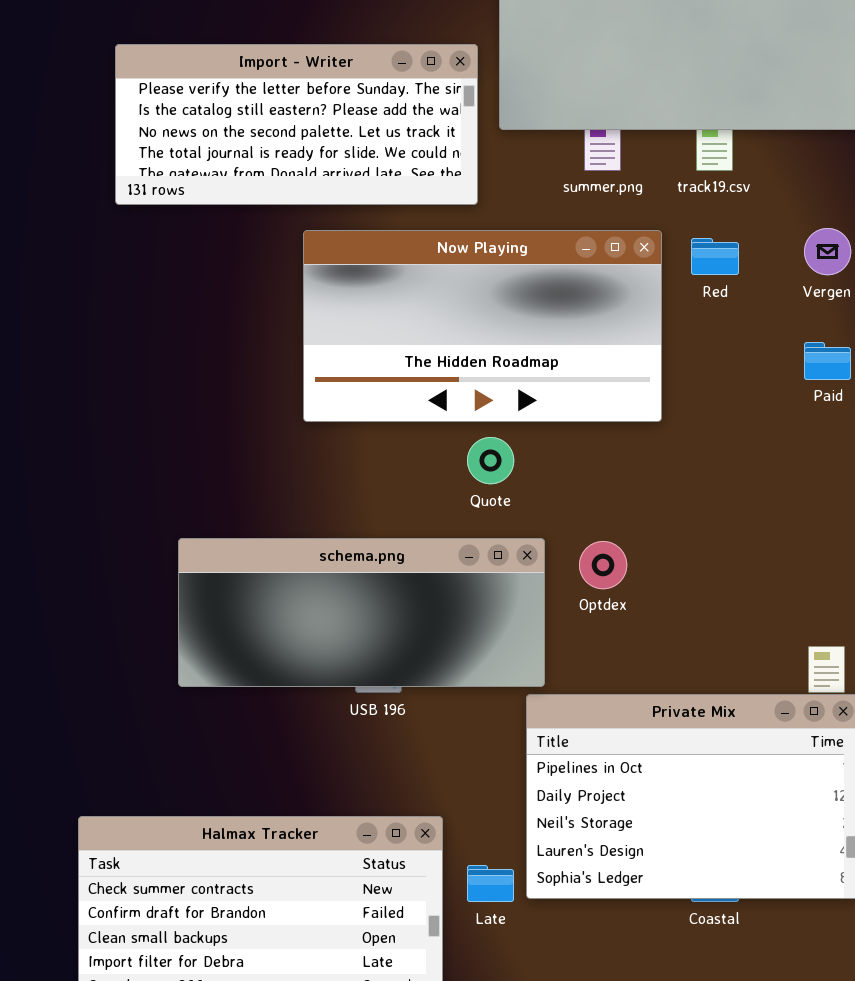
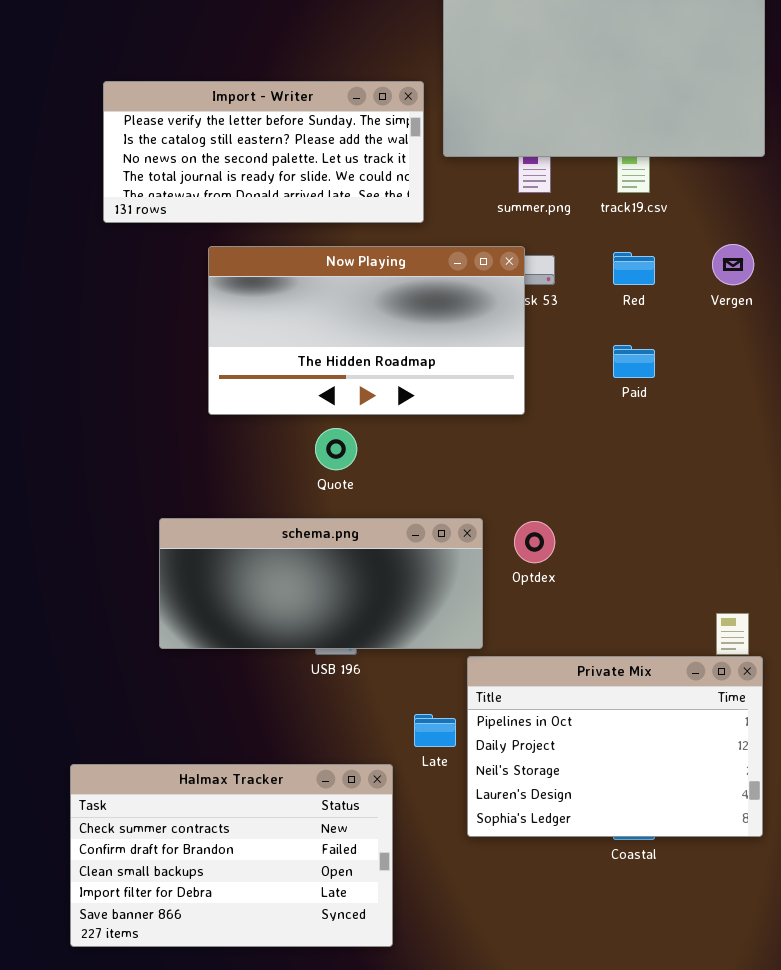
Now Playing: [303,230,662,422] -> [208,246,525,415], moved
Paid: [804,342,851,380] -> [613,345,655,378], moved
Quote: [467,437,514,484] -> [315,428,357,470], moved
Late: [467,865,514,902] -> [414,714,456,747], moved

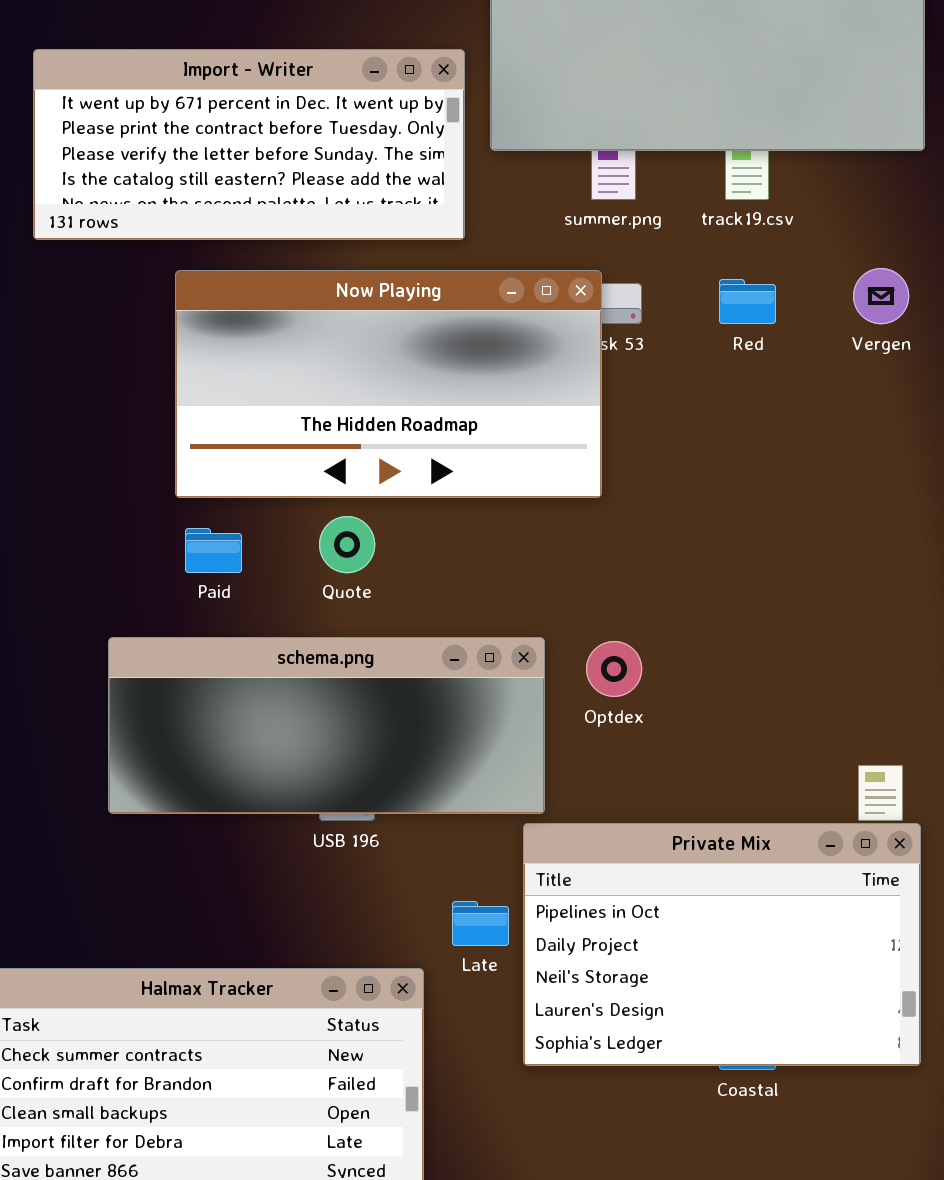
Import - Writer: [103,81,424,223] -> [33,49,465,240], scrolled up 2 rows
Paid: [613,345,655,378] -> [185,528,242,573], moved

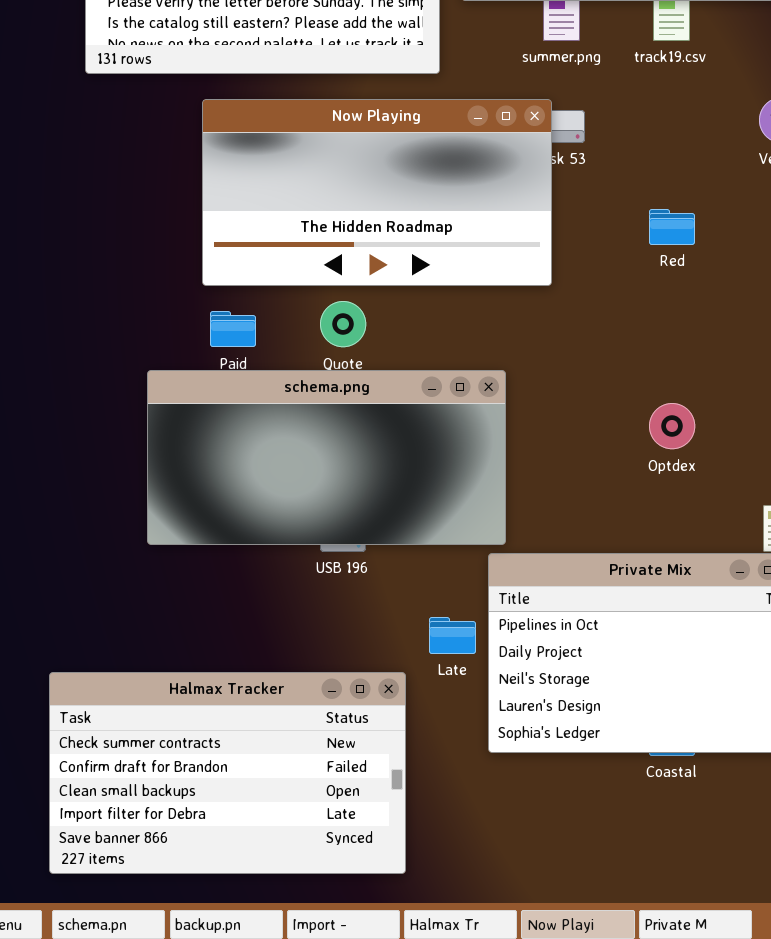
Red: [719,279,776,324] -> [649,209,695,245], moved
schema.png: [108,637,545,814] -> [147,370,506,545], resized
Optdex: [586,641,642,697] -> [649,403,695,449], moved

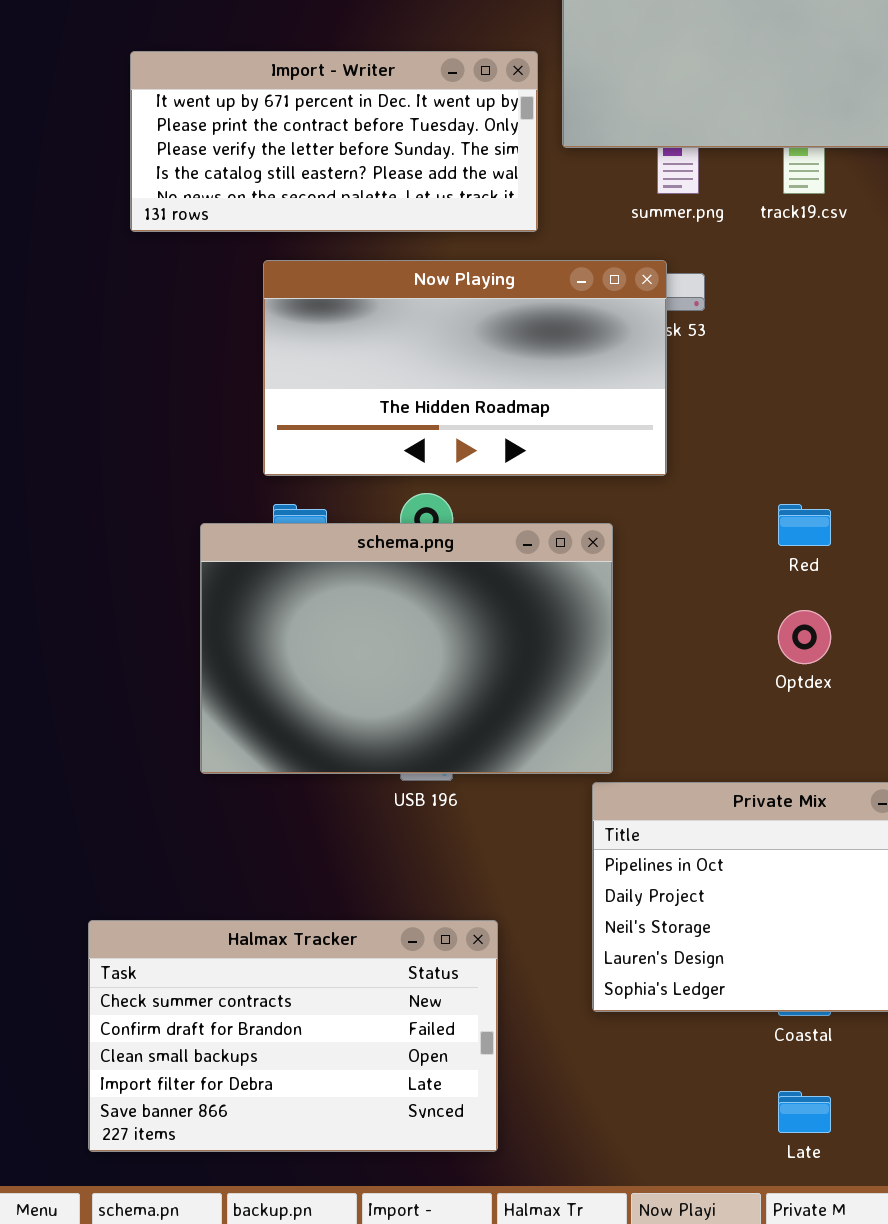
Red: [649,209,695,245] -> [778,504,831,546], moved
schema.png: [147,370,506,545] -> [200,523,613,774], resized
Late: [429,617,476,654] -> [778,1091,831,1133], moved

